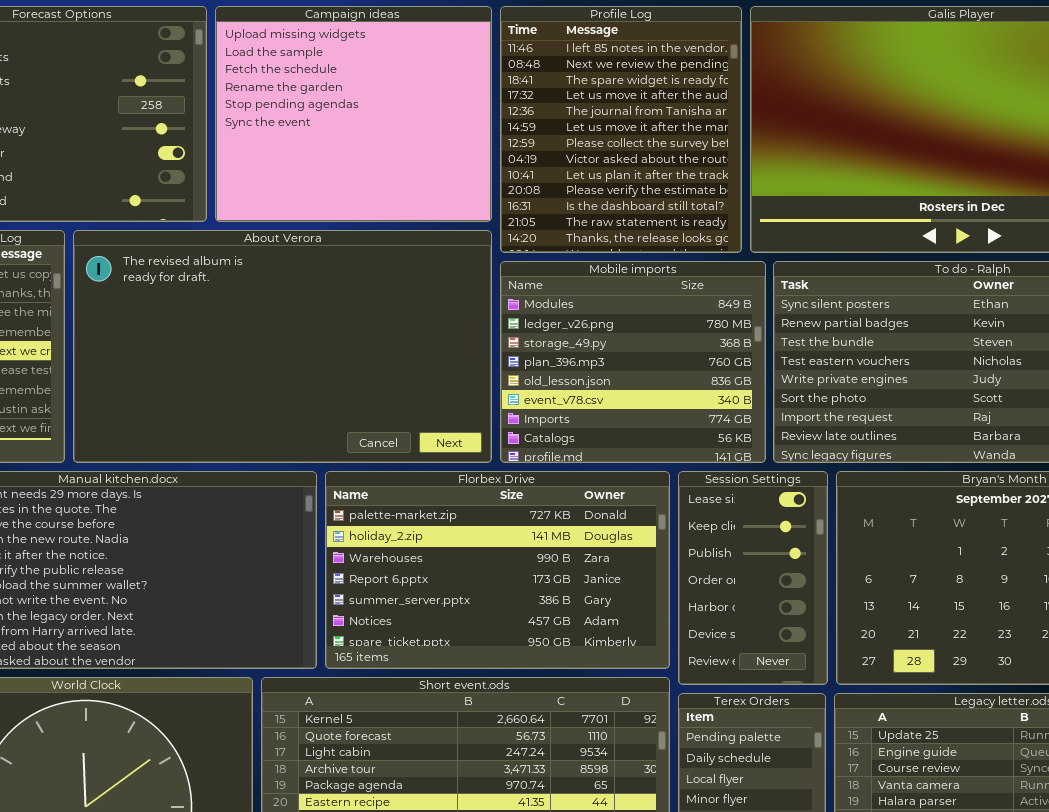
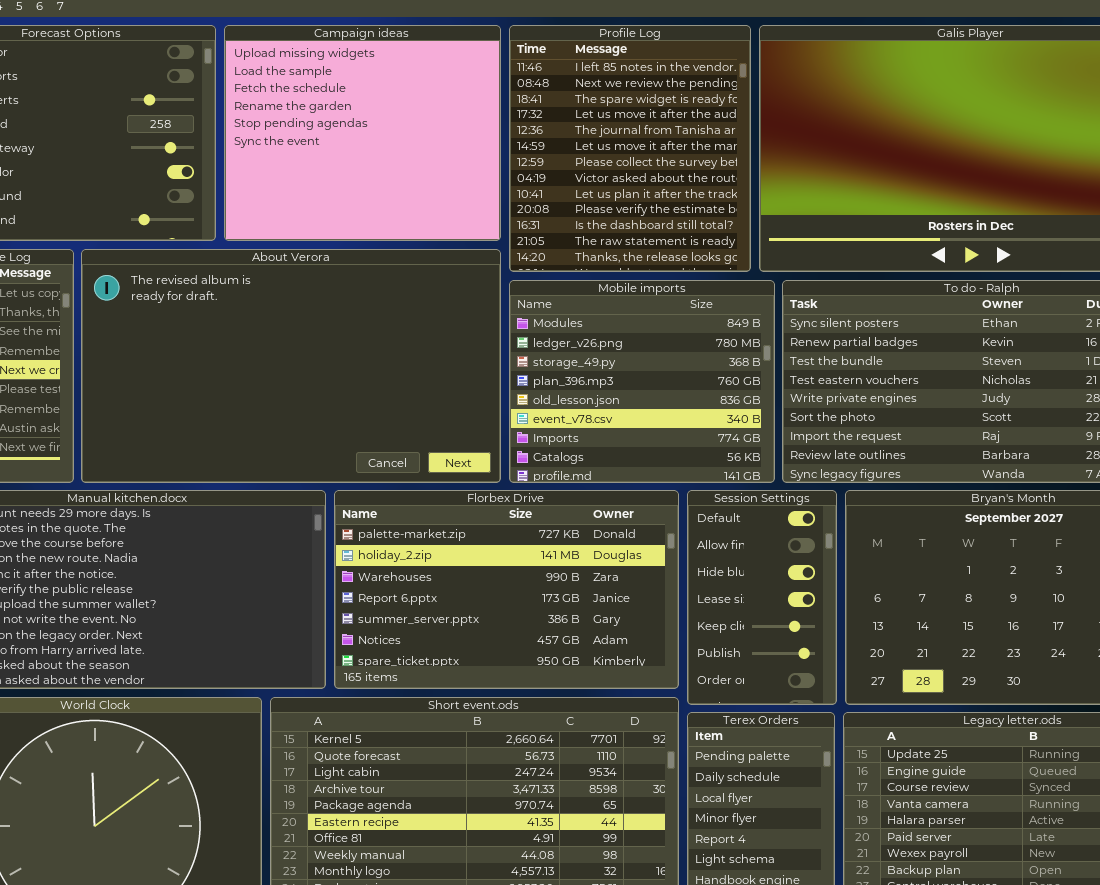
Session Settings: [678,471,828,685] -> [687,490,837,705], scrolled up 3 rows

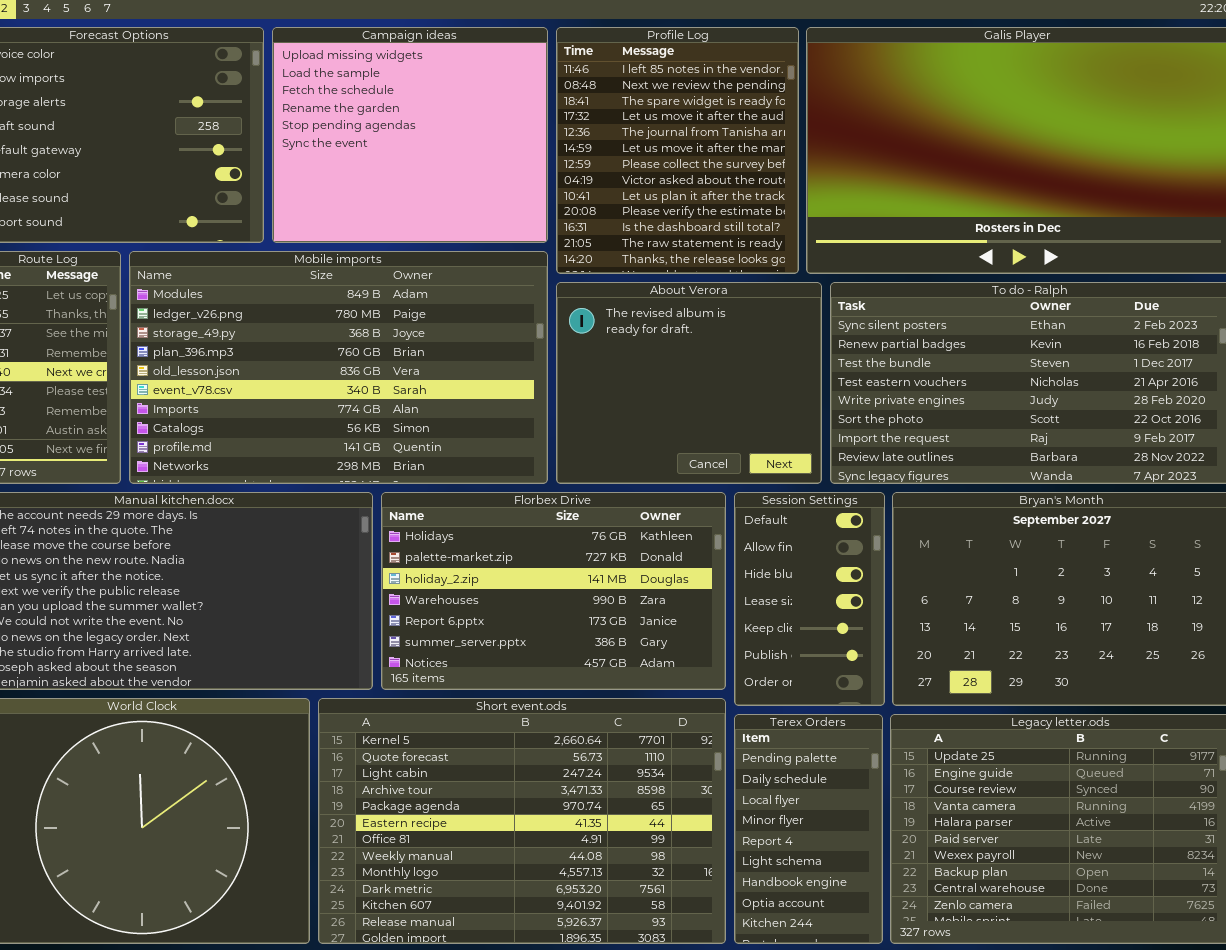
About Verora: [81,249,501,483] -> [556,282,822,484], moved, resized
Mobile imports: [509,280,775,483] -> [129,251,548,484], moved, resized
Florbex Drive: [334,490,679,689] -> [381,492,726,690], scrolled up 1 row

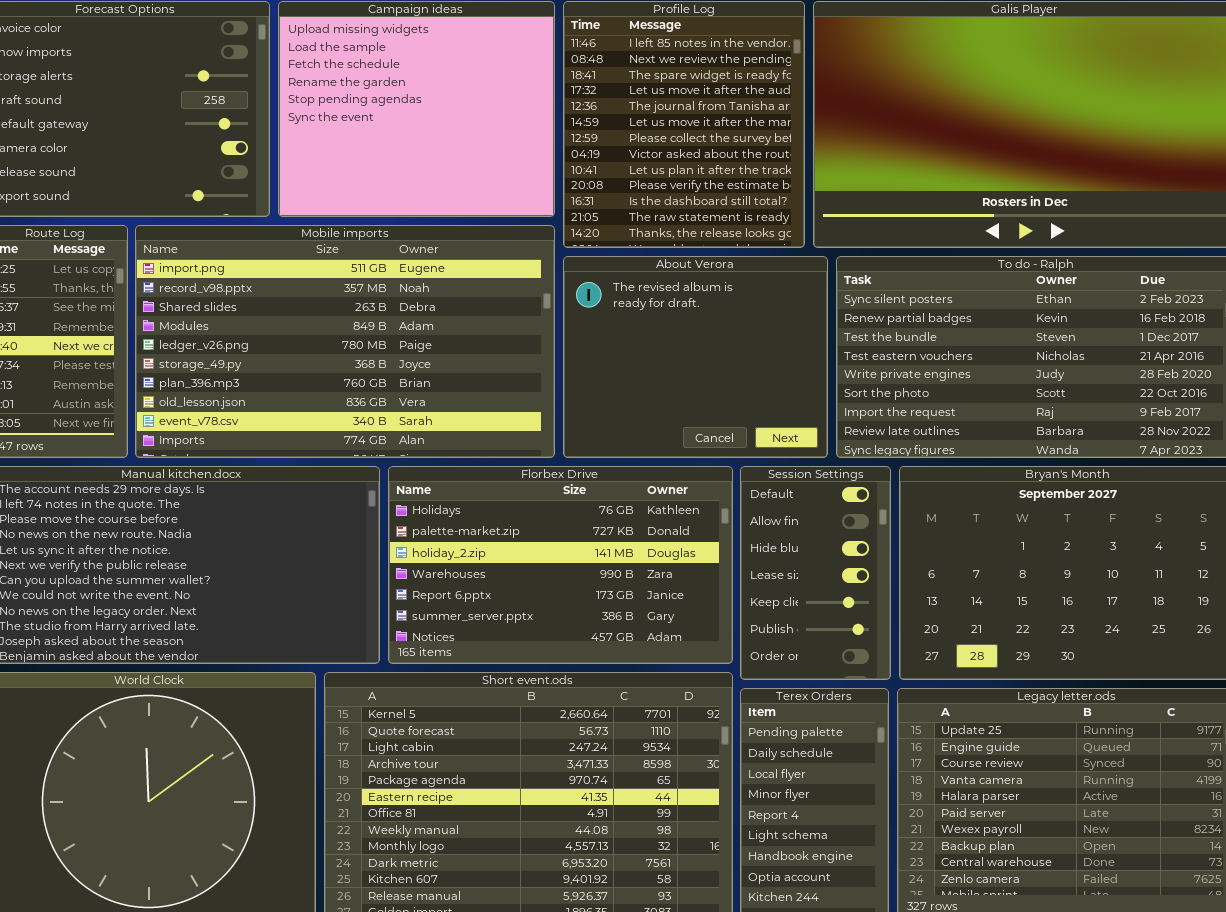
Mobile imports: [129,251,548,484] -> [135,225,555,458], scrolled up 3 rows

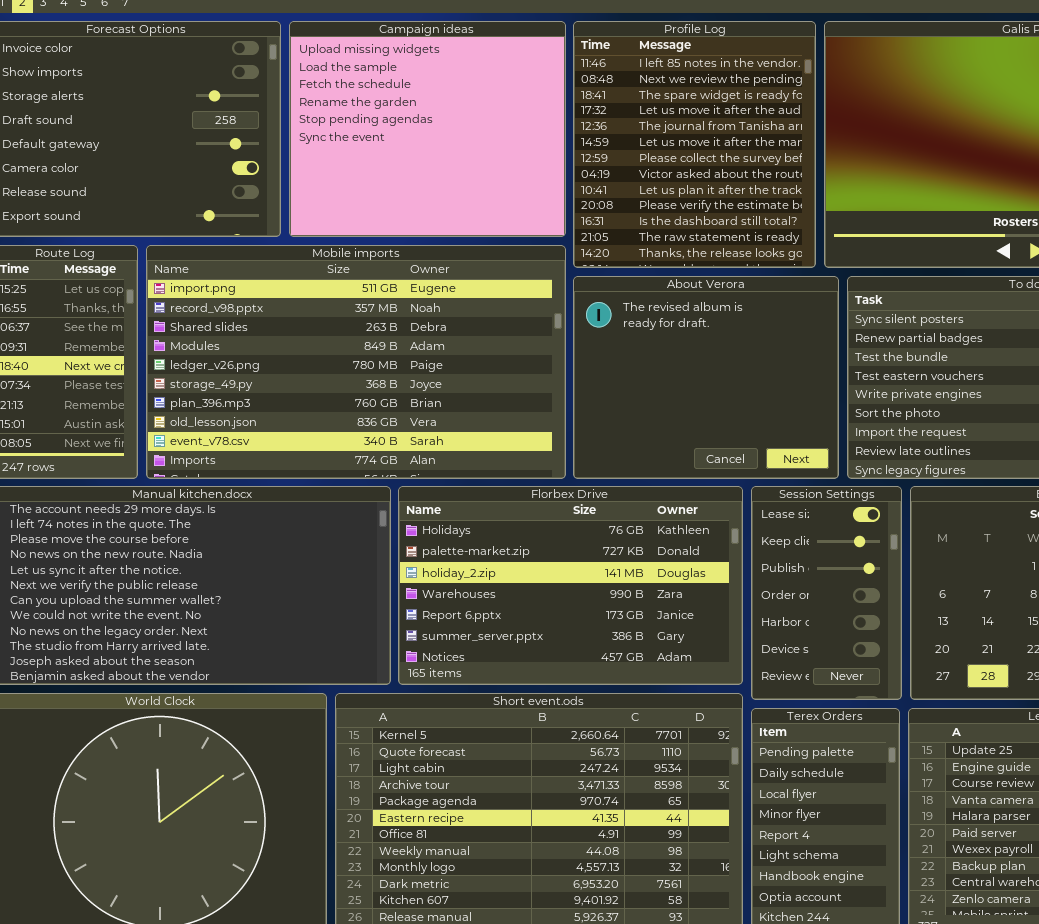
Session Settings: [740,466,891,680] -> [751,486,902,700], scrolled down 3 rows

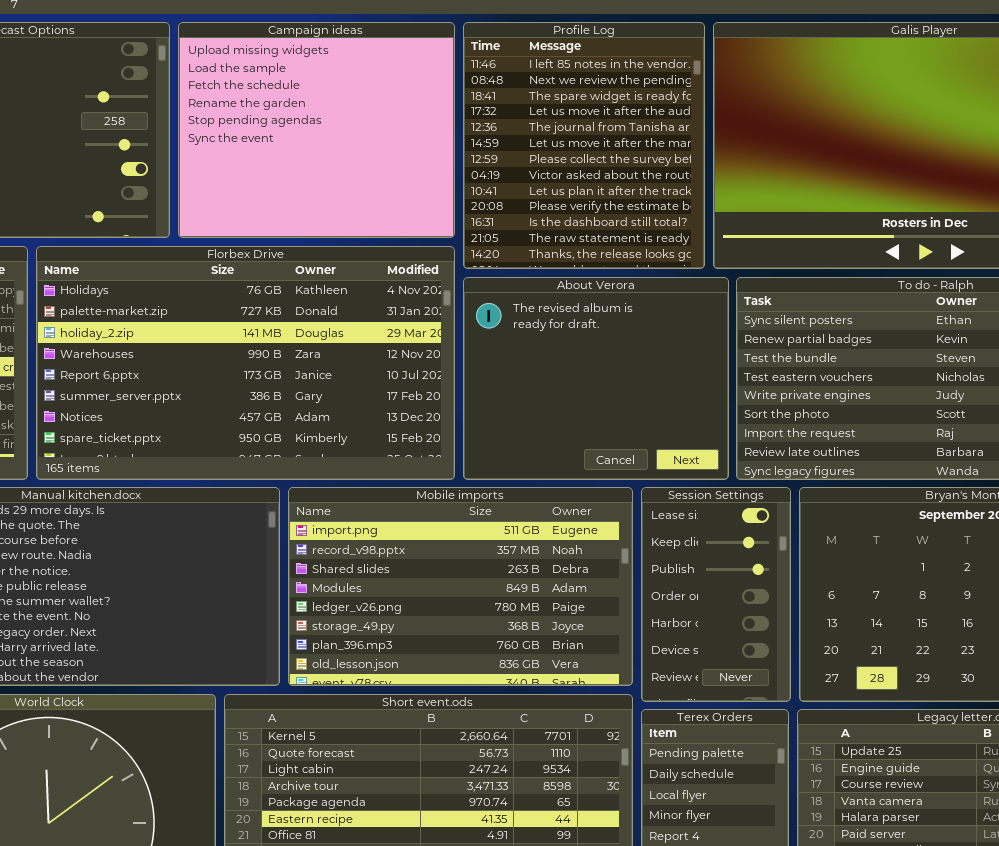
Mobile imports: [146,245,566,479] -> [288,487,633,686], moved, resized
Florbex Drive: [398,486,743,685] -> [36,246,455,480], moved, resized

